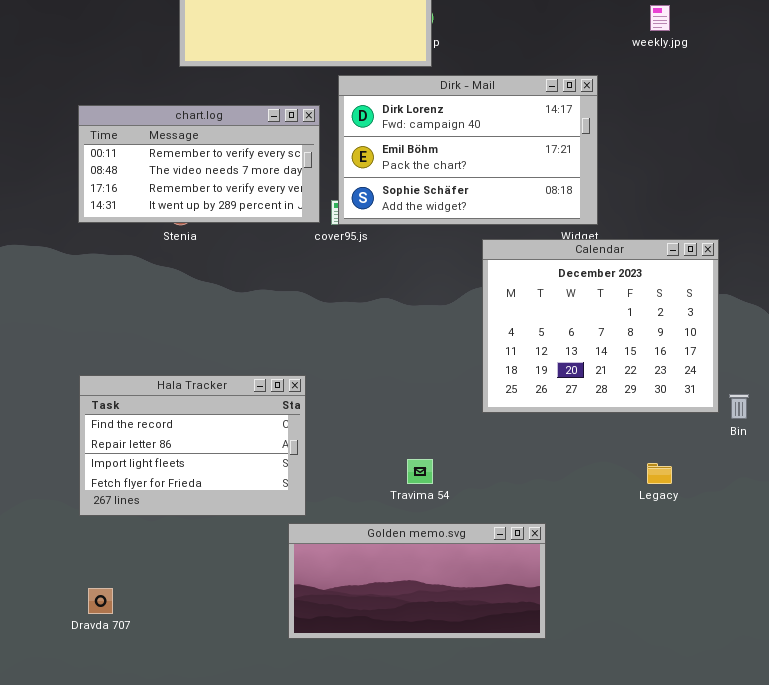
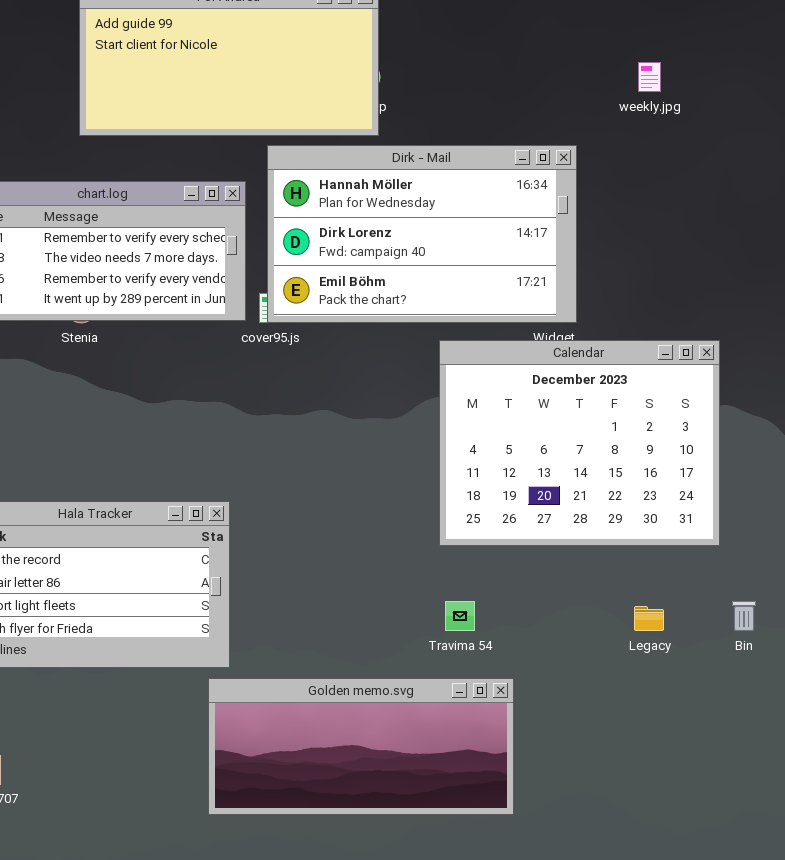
Dirk - Mail: [338,75,598,225] -> [267,145,577,323], scrolled up 1 row
Bin: [729,394,749,419] -> [732,601,756,631], moved
Travima 54: [407,459,433,484] -> [445,601,475,631], moved

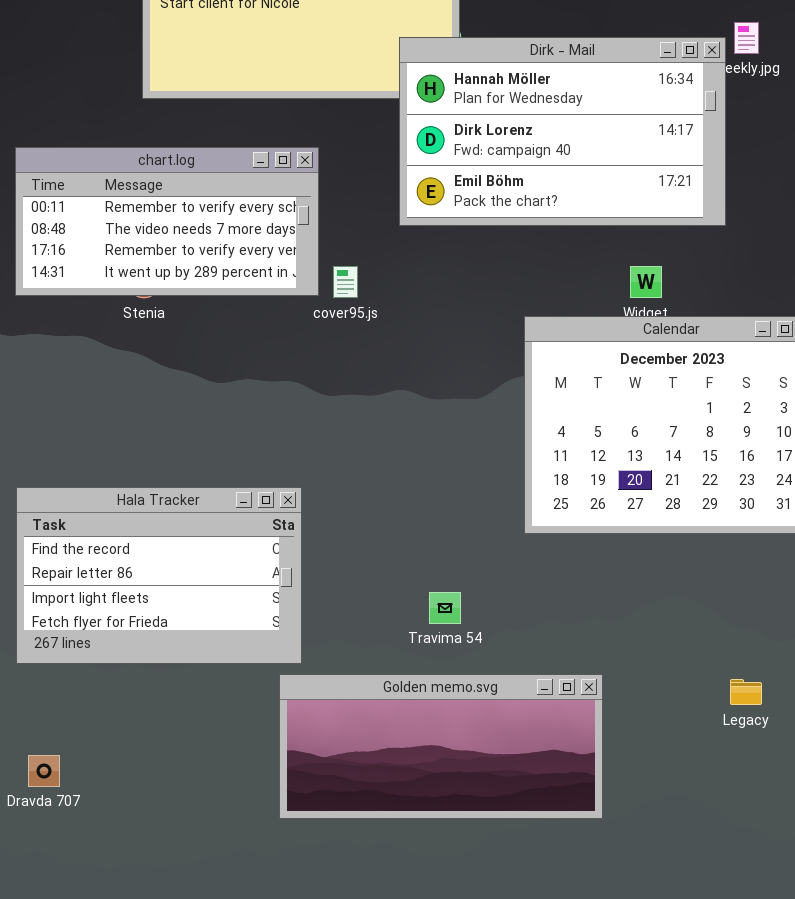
Dirk - Mail: [267,145,577,323] -> [399,37,726,226], moved
Travima 54: [445,601,475,631] -> [429,592,461,624], moved
Legacy: [634,606,664,631] -> [730,679,762,705], moved

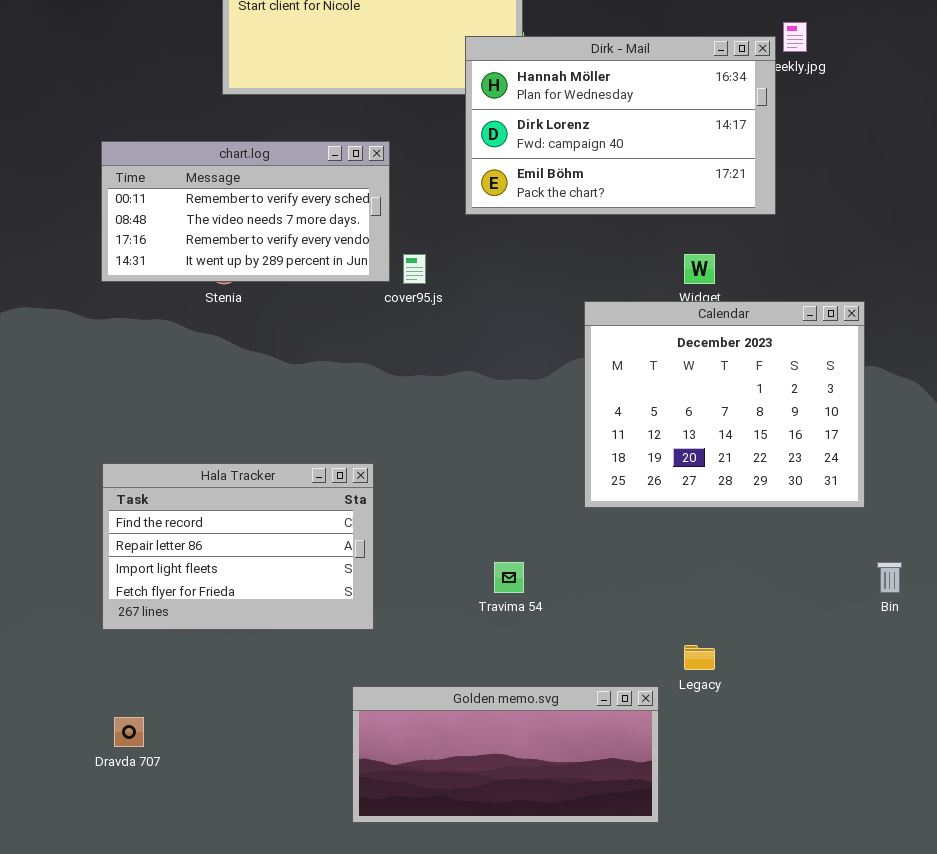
Golden memo.svg: [279,674,603,819] -> [352,686,659,823], moved
Legacy: [730,679,762,705] -> [684,645,715,670], moved

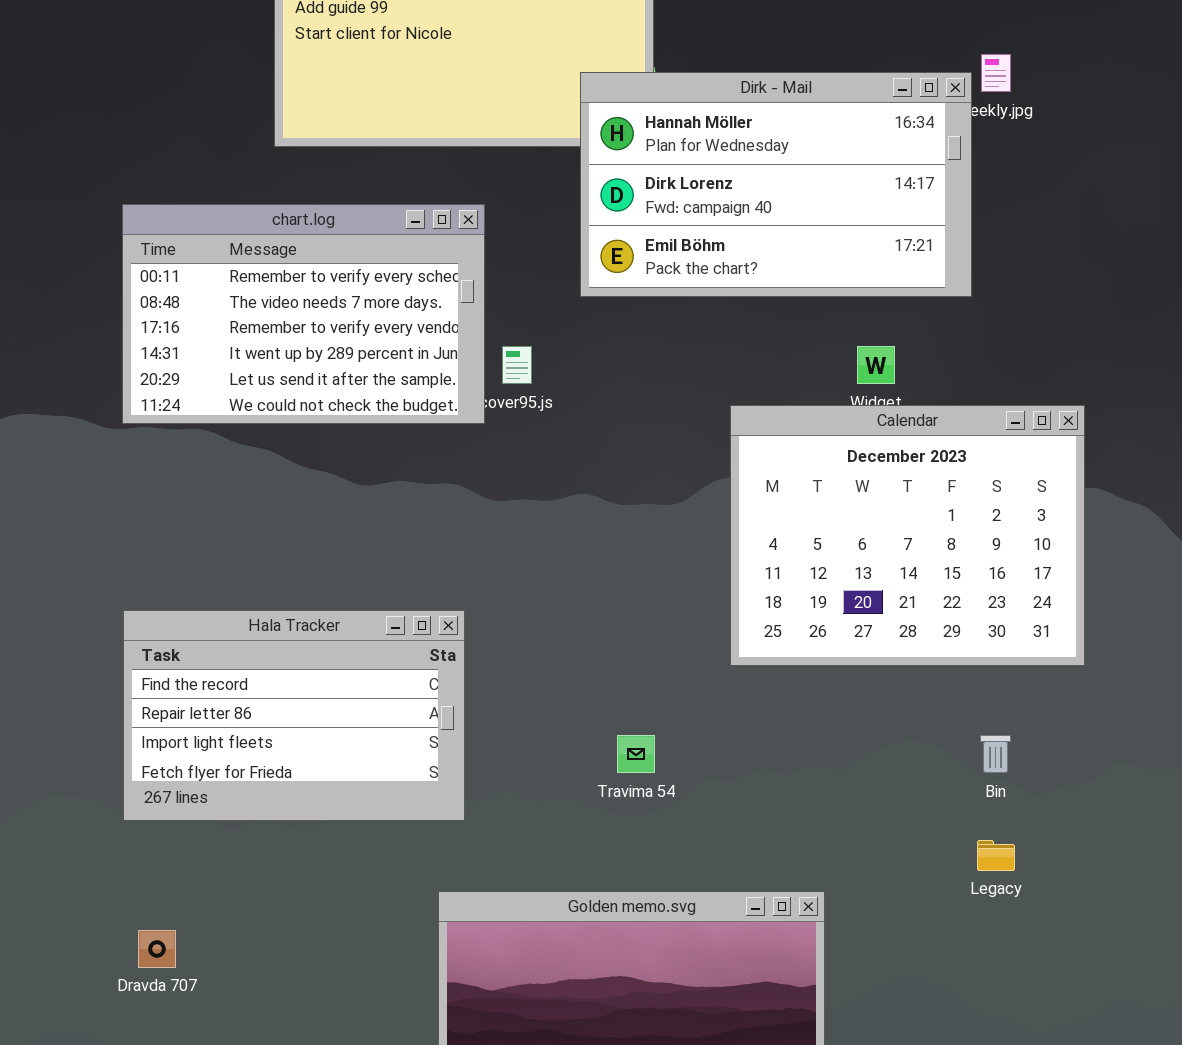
chart.log: [101,141,390,282] -> [122,204,485,424], resized
Bin: [877,562,902,593] -> [980,735,1011,773], moved
Legacy: [684,645,715,670] -> [977,840,1015,871], moved

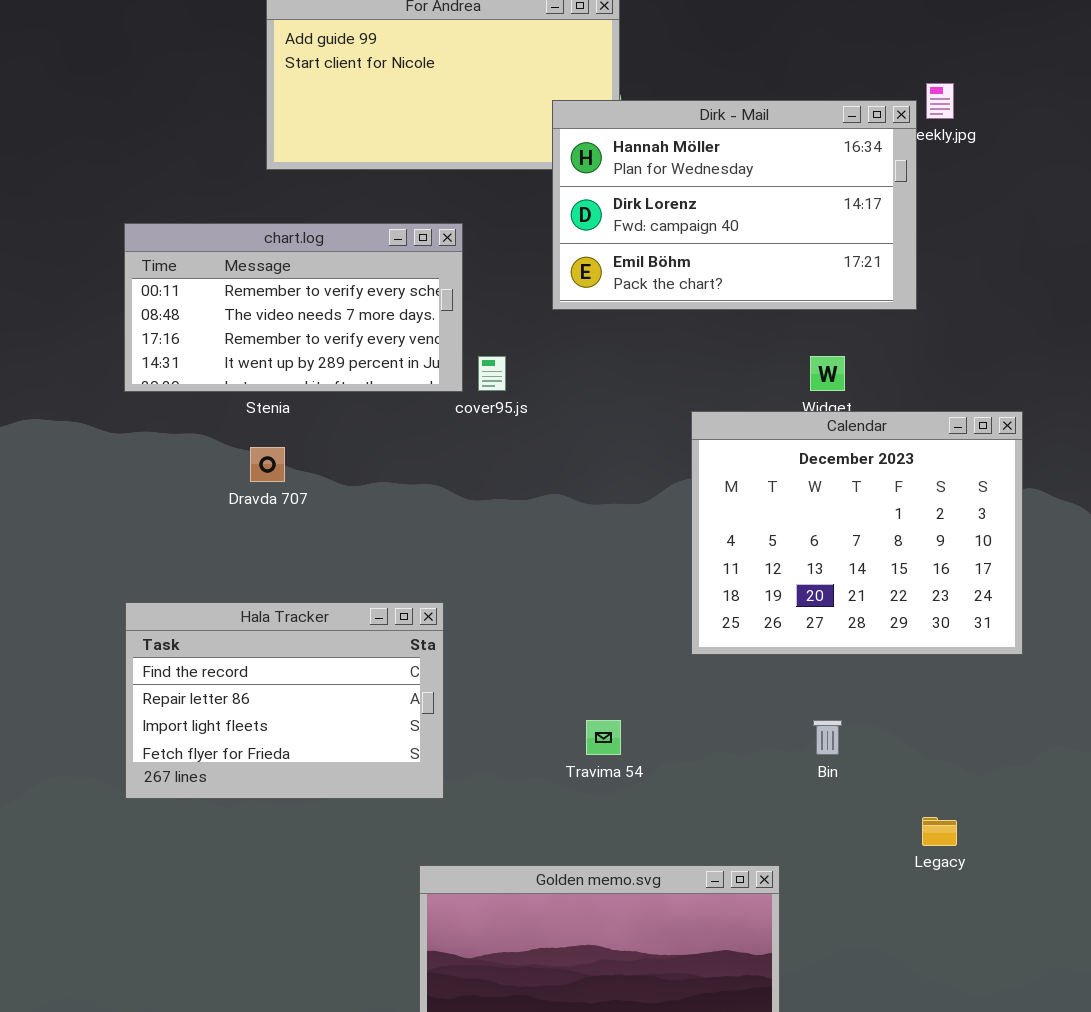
chart.log: [122,204,485,424] -> [124,223,463,392], resized
Bin: [980,735,1011,773] -> [813,720,842,755], moved
Dravda 707: [138,930,176,968] -> [250,447,285,482], moved

